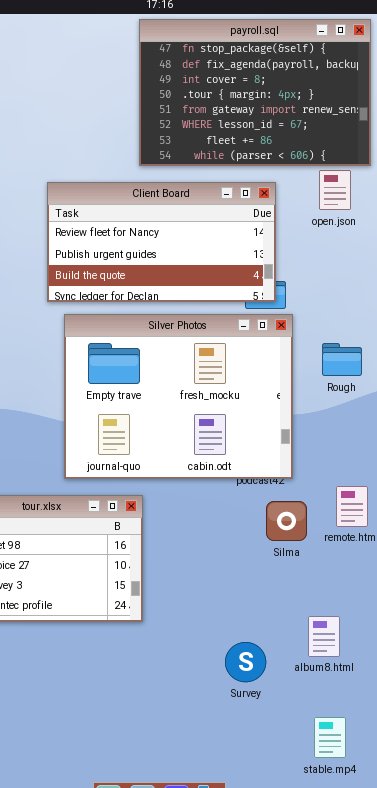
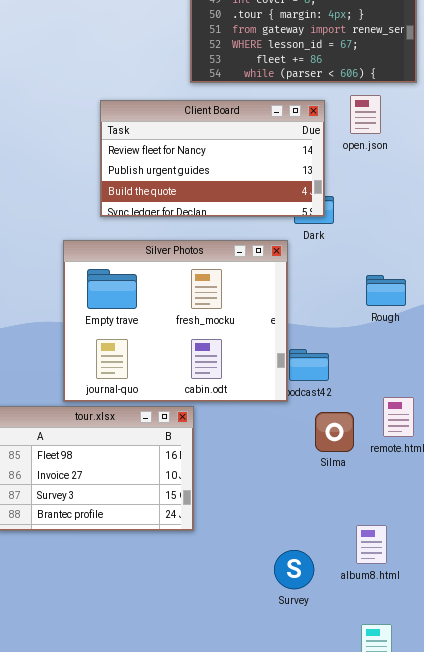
open.json: [319,170,351,210] -> [350,95,381,134], moved
Silver Photos: [64,314,293,479] -> [63,240,288,402], moved
Rough: [322,343,362,376] -> [366,275,406,306], moved

